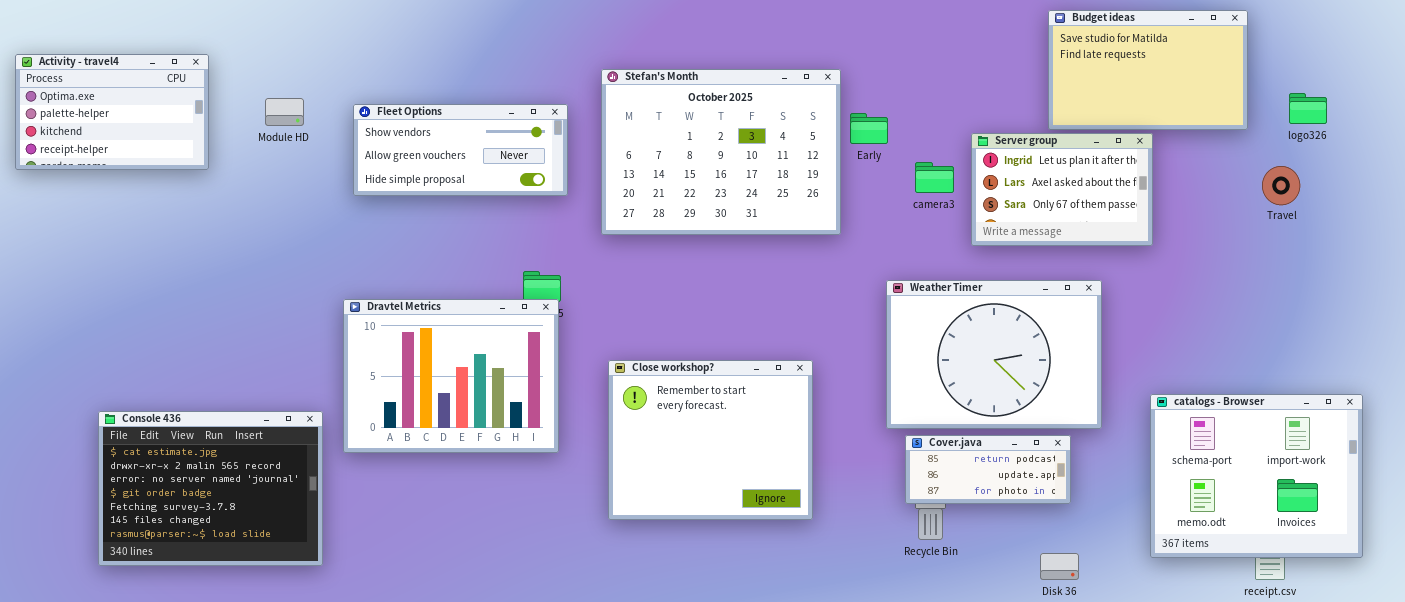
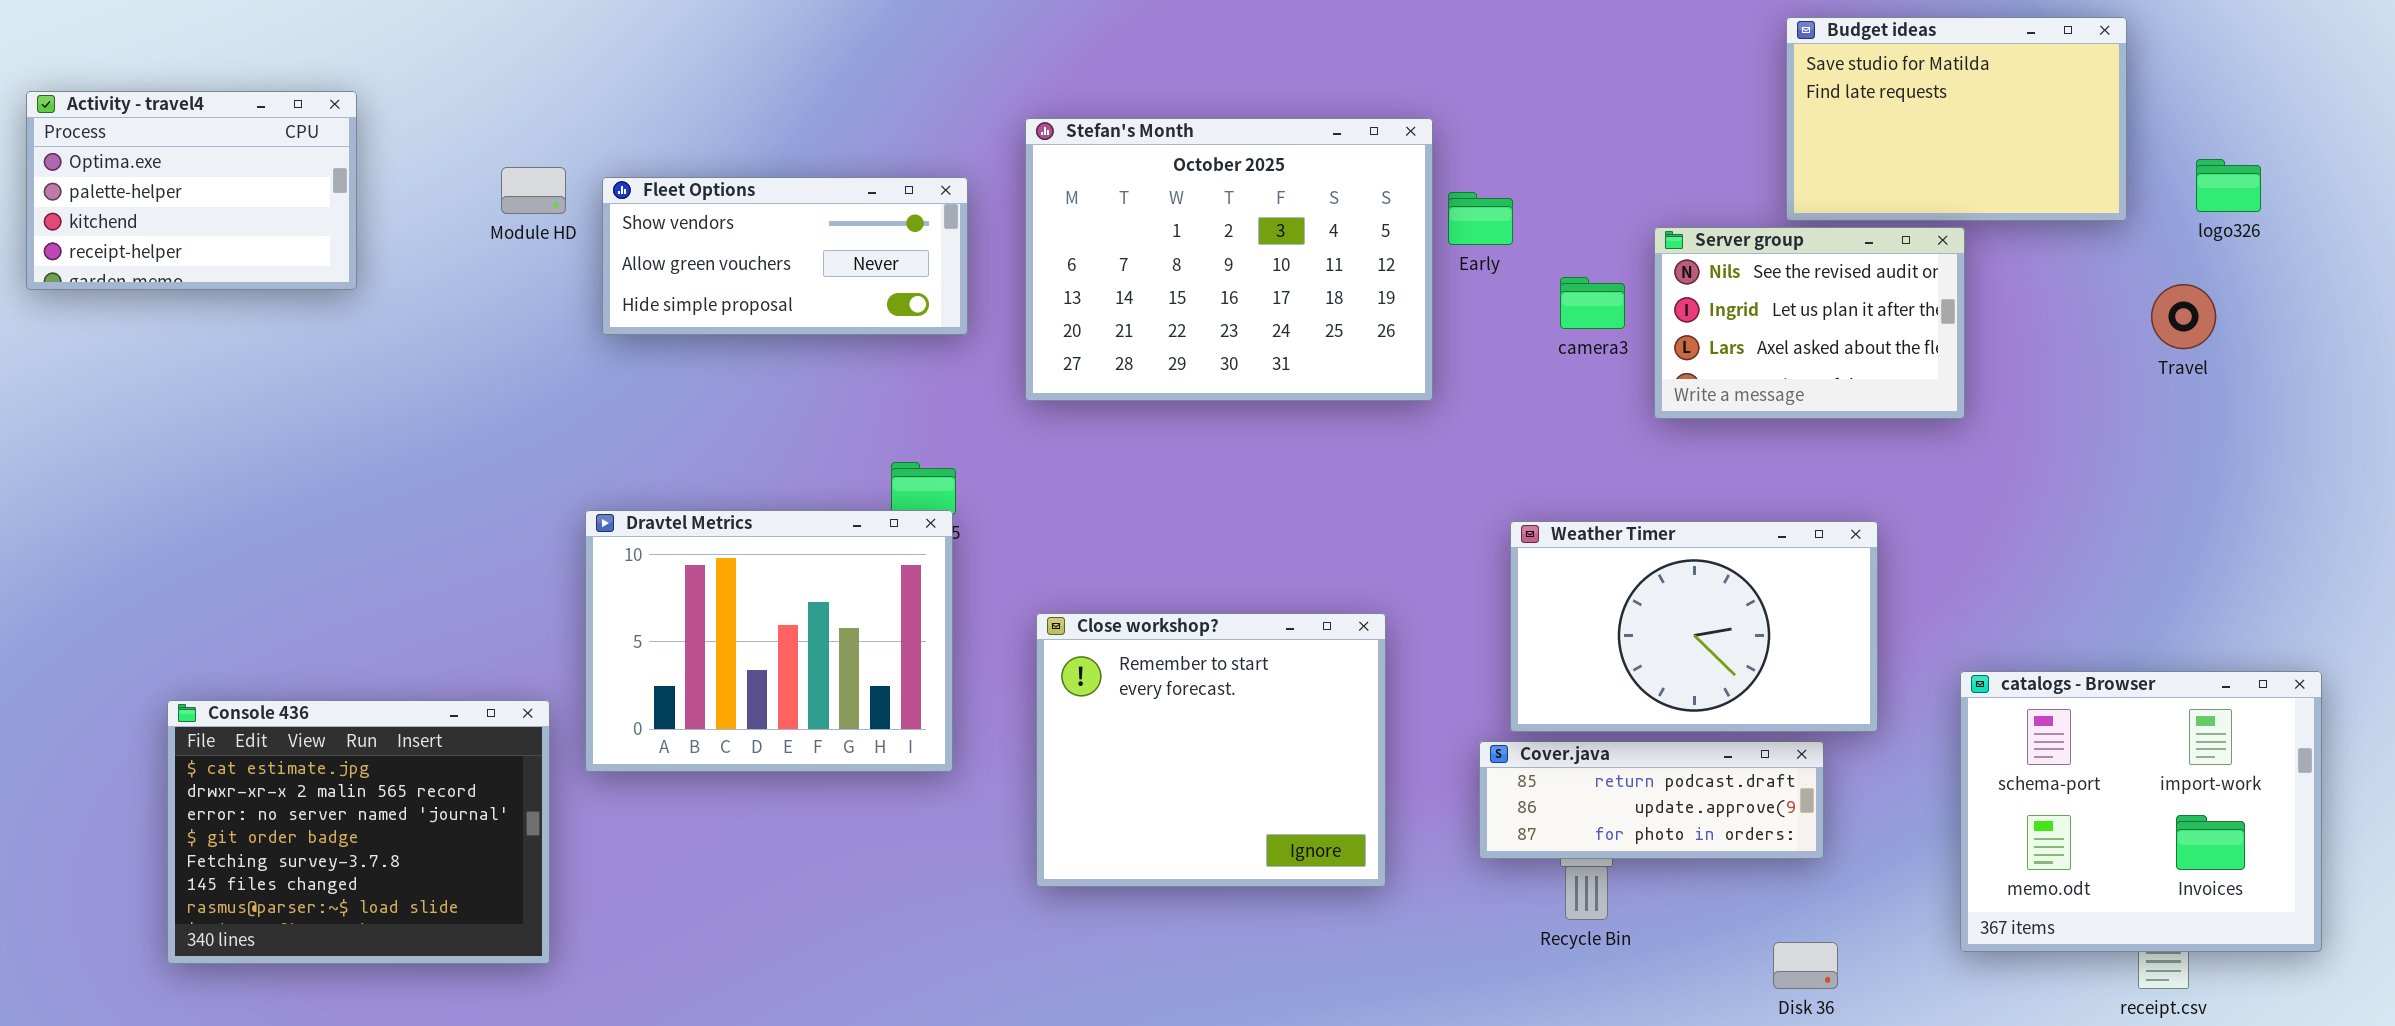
Module HD: [265,98,304,126] -> [501,167,566,214], moved
Server group: [971,133,1153,246] -> [1654,227,1965,419], scrolled up 1 row
Weather Timer: [886,280,1102,429] -> [1510,521,1878,732], resized
Cover.java: [905,435,1071,504] -> [1479,741,1824,859], resized

